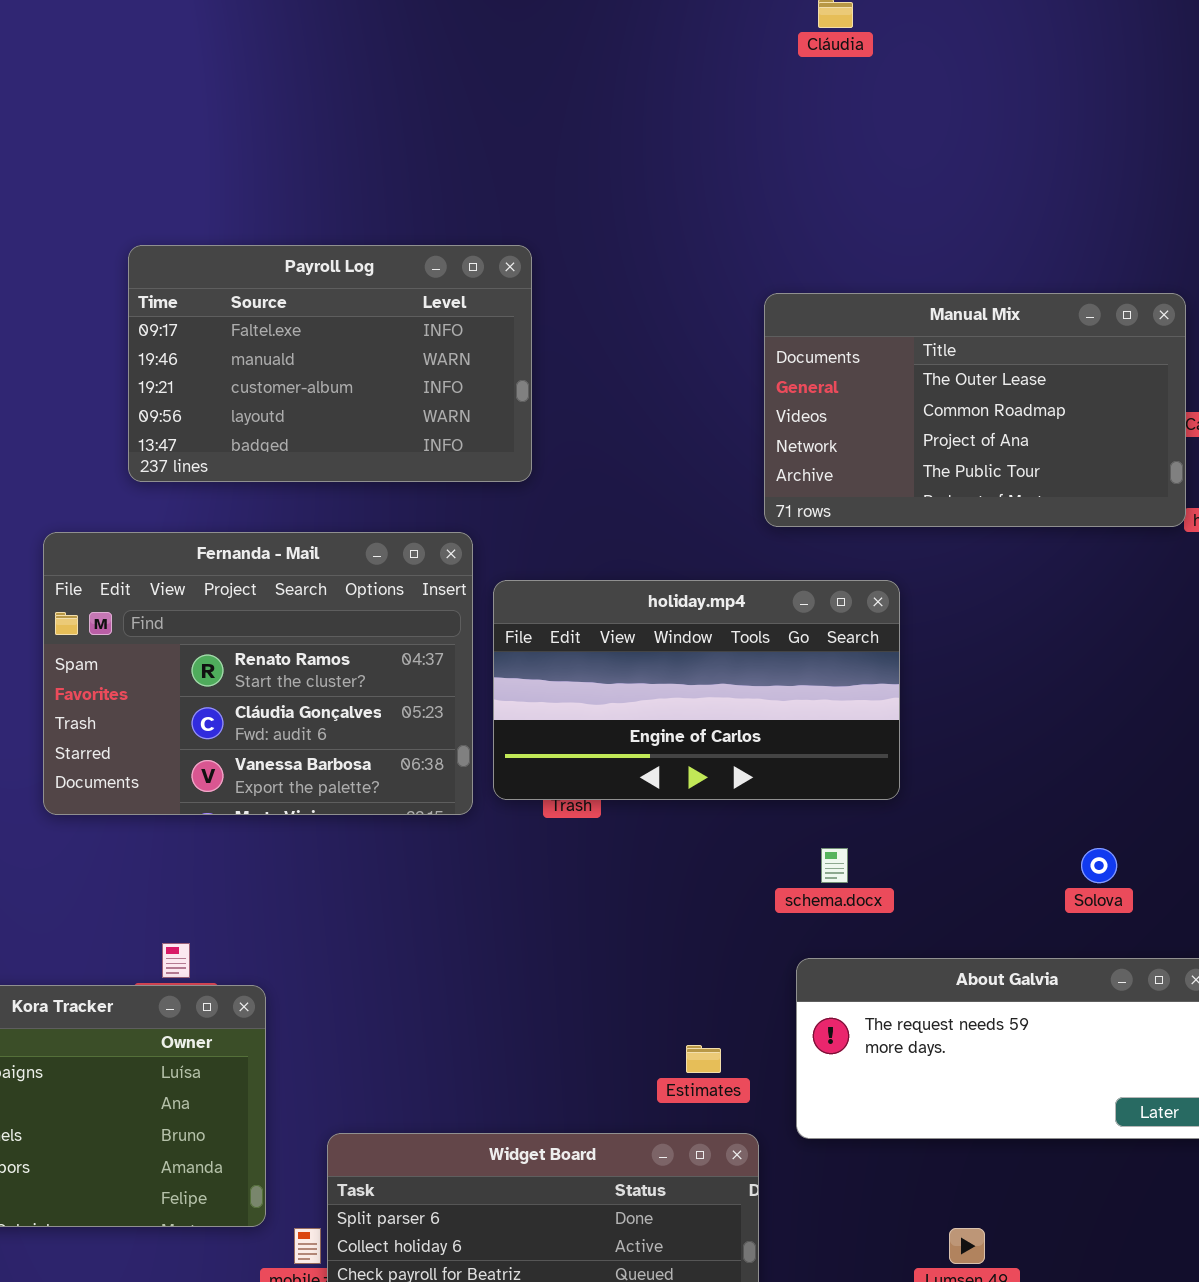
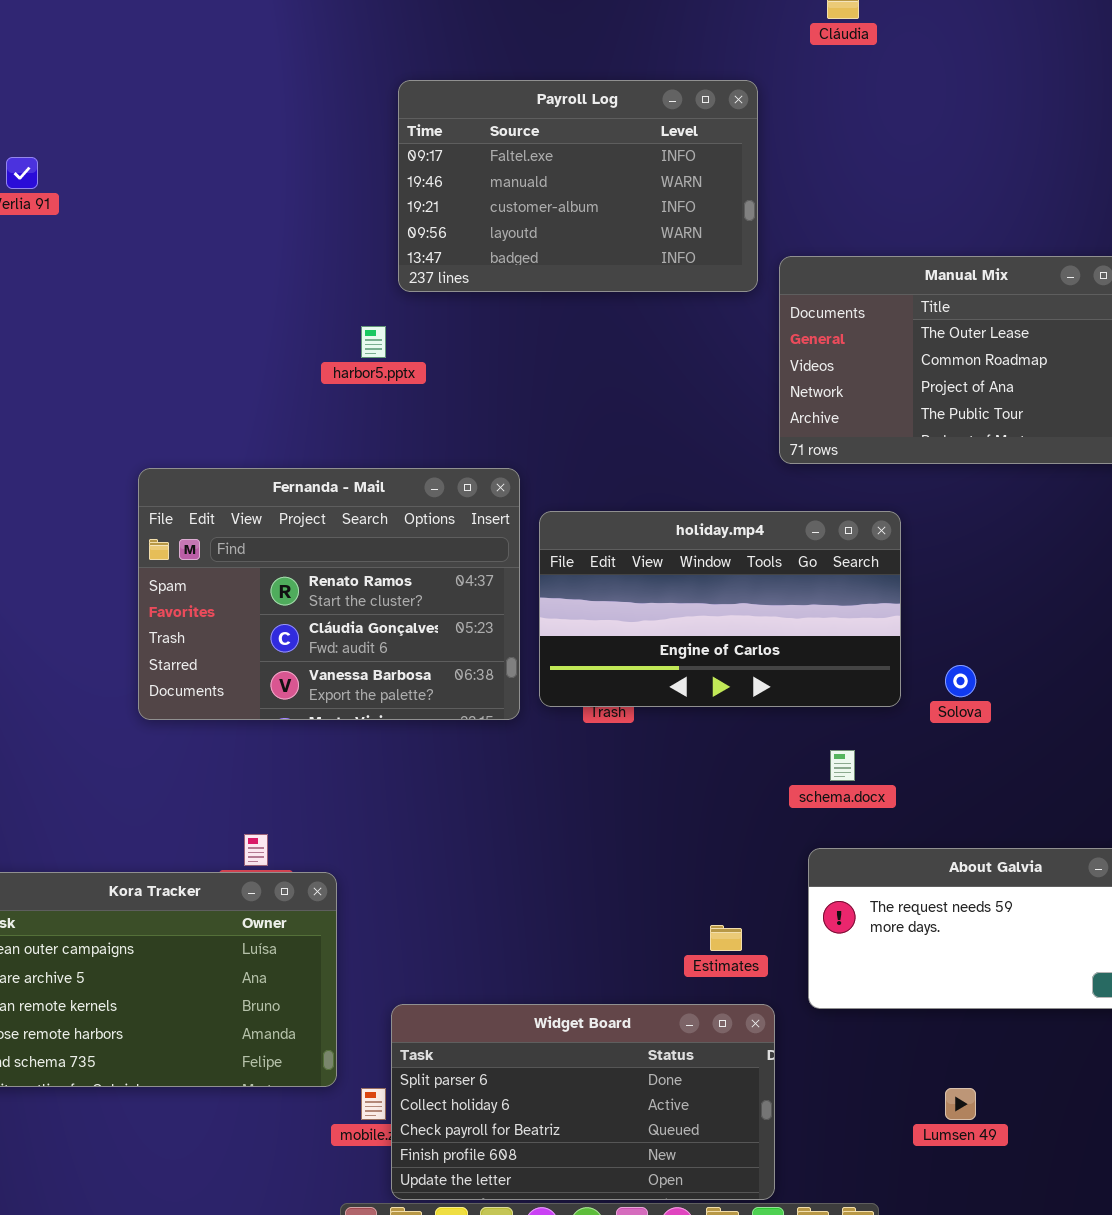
Payroll Log: [128,245,532,482] -> [398,80,758,292], moved
Solova: [1081,848,1117,883] -> [945,665,976,697], moved

